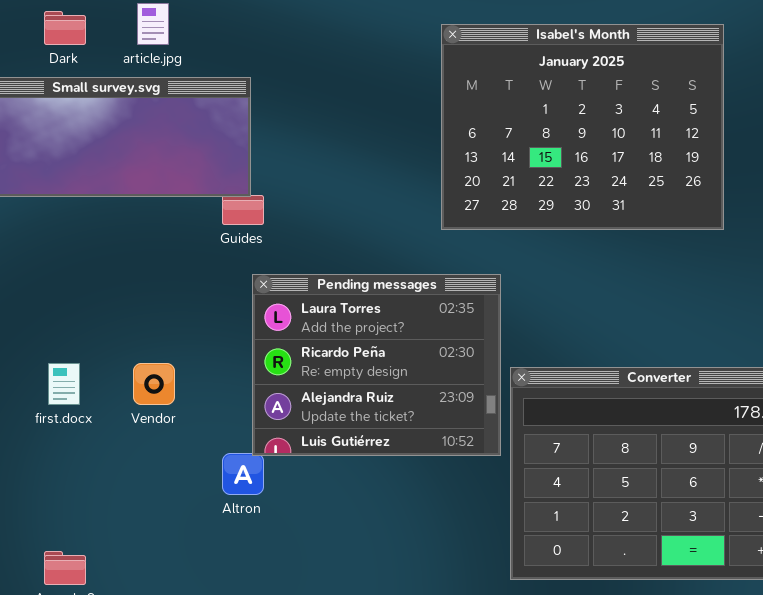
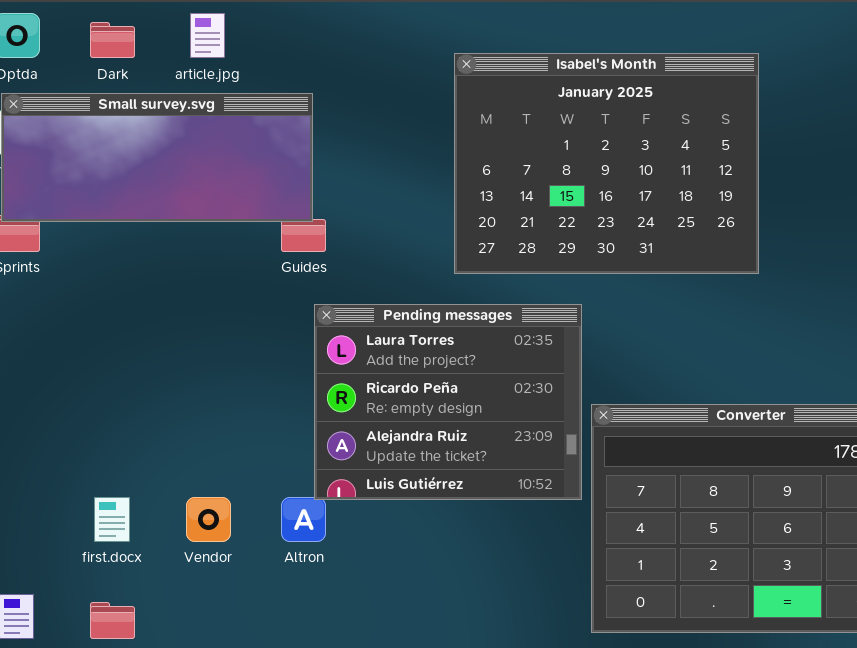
Isabel's Month: [441,24,724,230] -> [454,53,759,274], moved
first.docx: [48,363,80,405] -> [94,497,130,542], moved
Vendor: [133,363,175,405] -> [186,497,231,542], moved

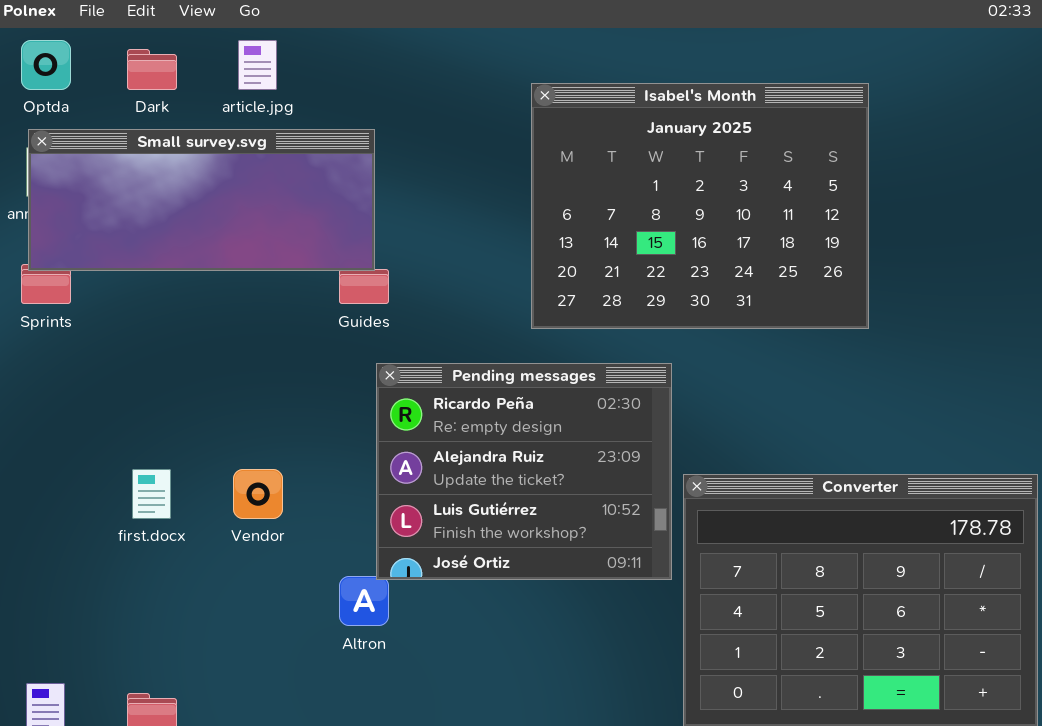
Pending messages: [314,304,582,500] -> [376,363,672,580], scrolled down 1 row
first.docx: [94,497,130,542] -> [132,469,171,519], moved
Vendor: [186,497,231,542] -> [233,469,283,519], moved

